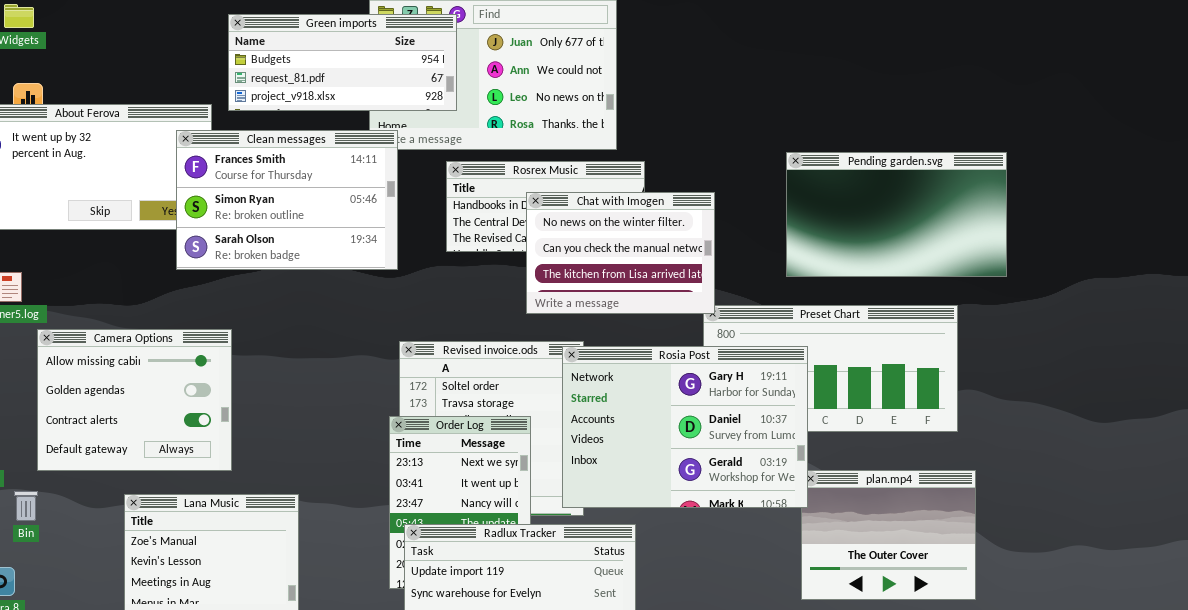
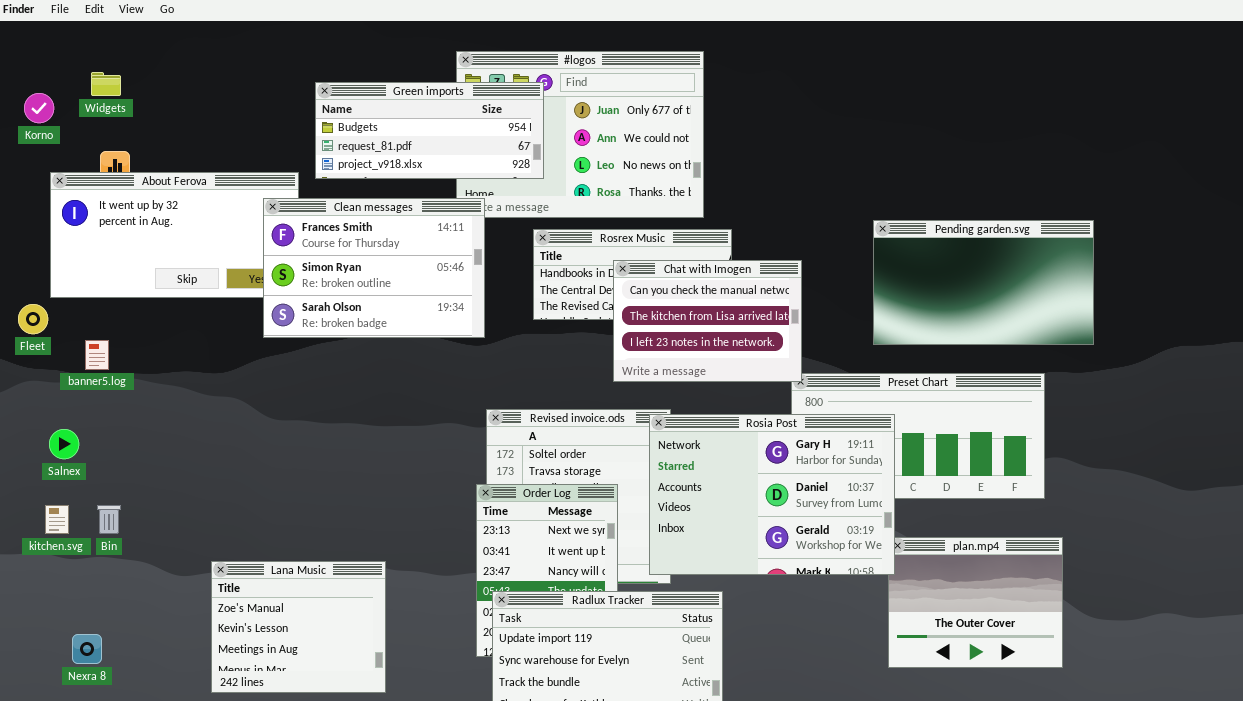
Chat with Imogen: [526,192,715,314] -> [613,260,802,382], scrolled down 1 row
Camera Options: [37,329,232,471] -> none, closed
Bin: [14,491,38,521] -> [97,505,121,534], moved

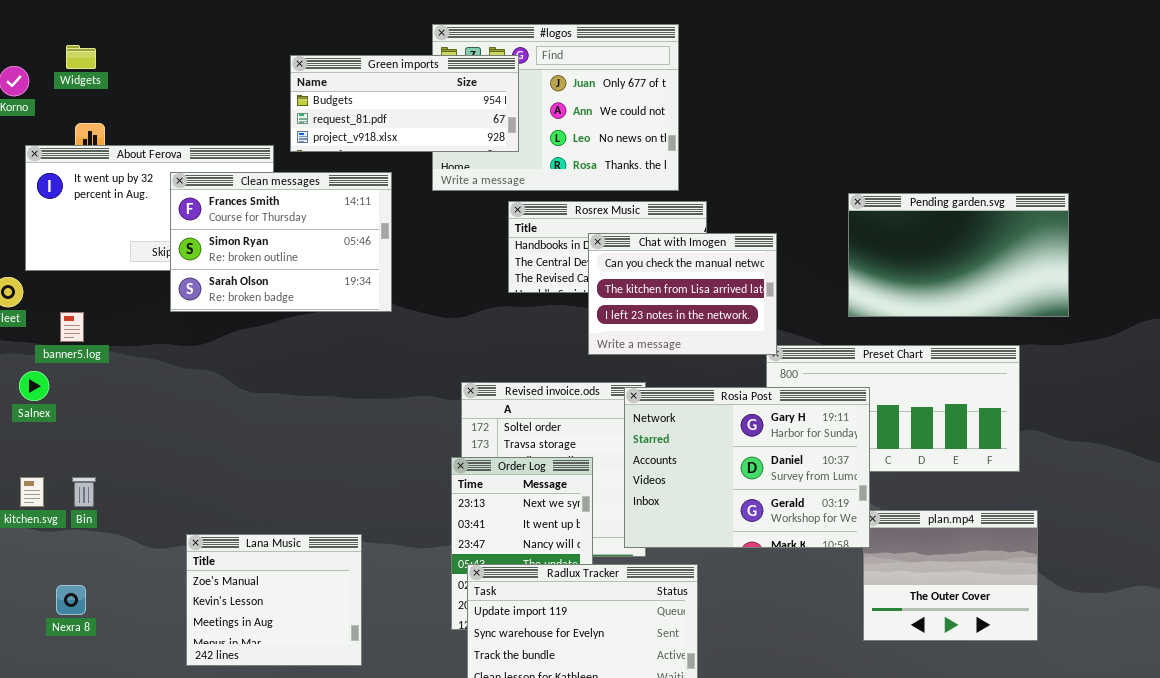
Clean messages: [263,198,485,338] -> [170,172,392,312], moved
Salnex: [49,429,79,459] -> [19,371,49,401], moved
Nexra 8: [72,634,102,664] -> [56,585,86,615], moved

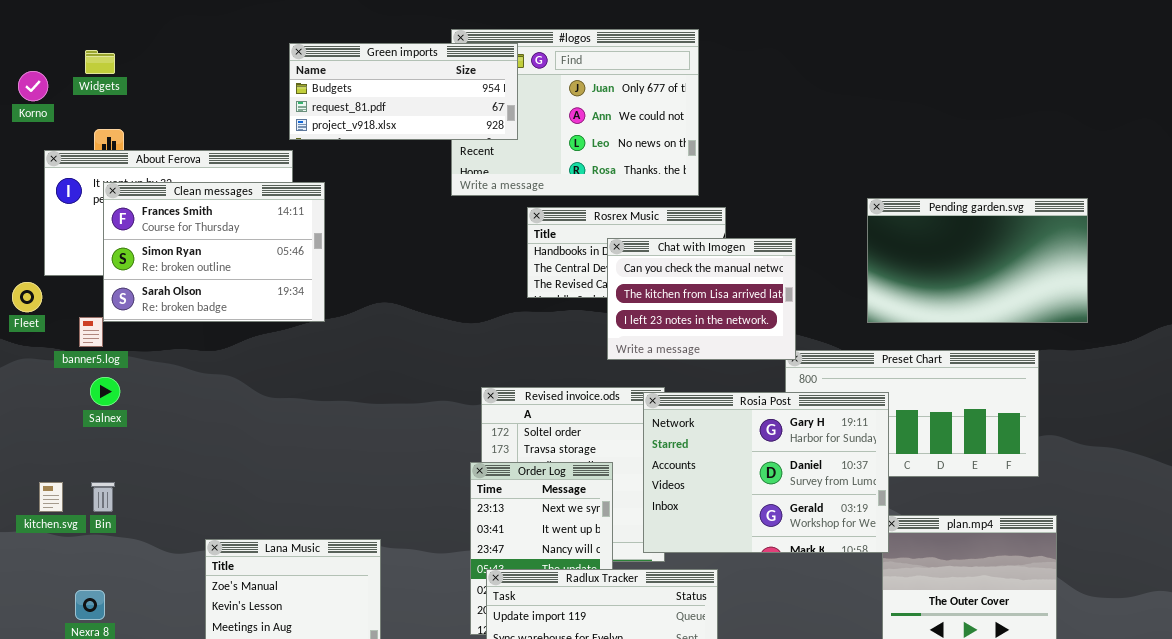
Green imports: [290,55,519,152] -> [289,43,518,140], moved
Clean messages: [170,172,392,312] -> [103,182,325,322], moved
Salnex: [19,371,49,401] -> [90,377,120,406], moved

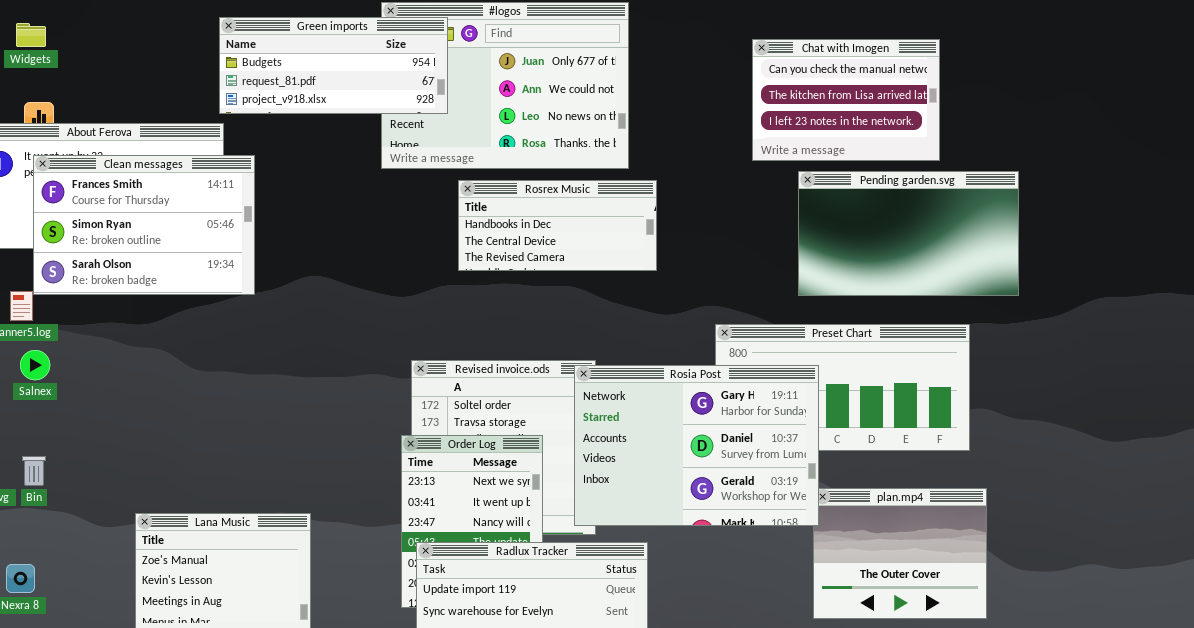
Chat with Imogen: [607,238,796,360] -> [752,39,940,161], moved

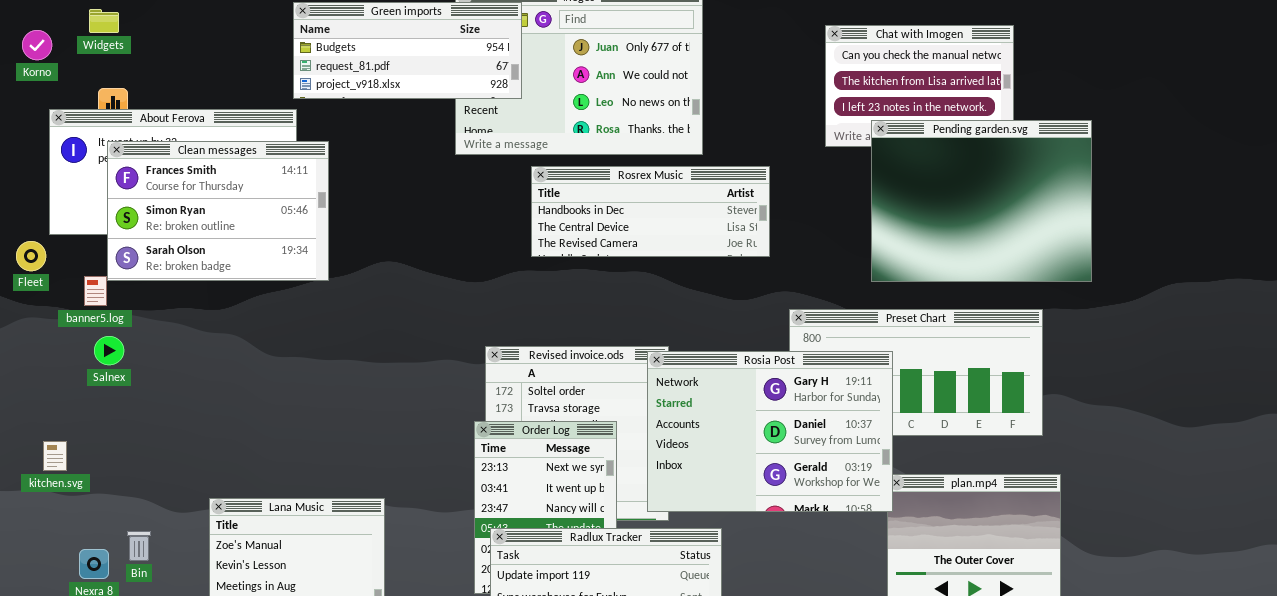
Pending garden.svg: [798,171,1019,296] -> [871,120,1092,282], resized
Rosrex Music: [458,180,657,271] -> [531,166,770,257], resized
Bin: [22,456,46,486] -> [127,531,151,561], moved

